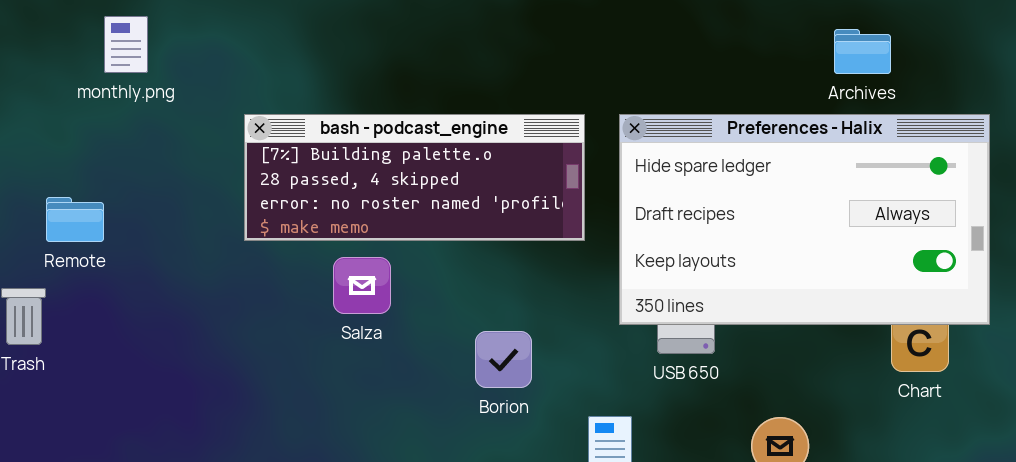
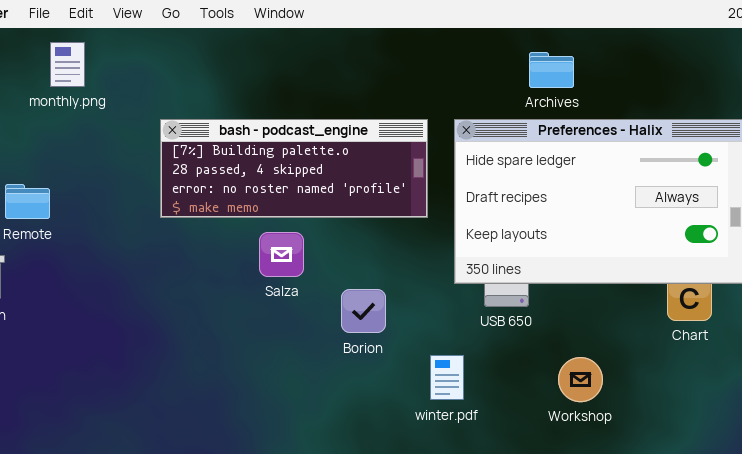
Archives: [834,29,891,74] -> [529,52,574,88], moved
Salza: [333,257,391,314] -> [259,232,304,277], moved

